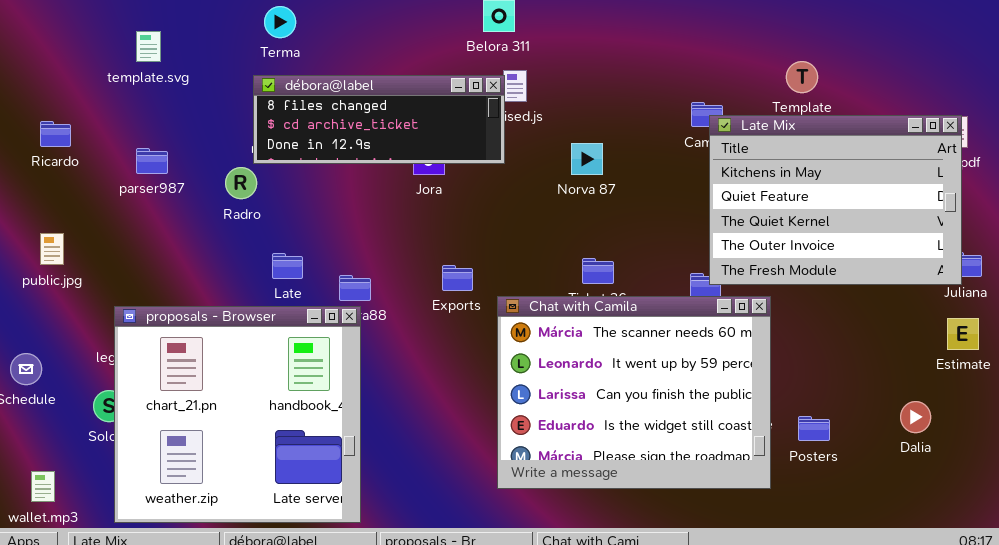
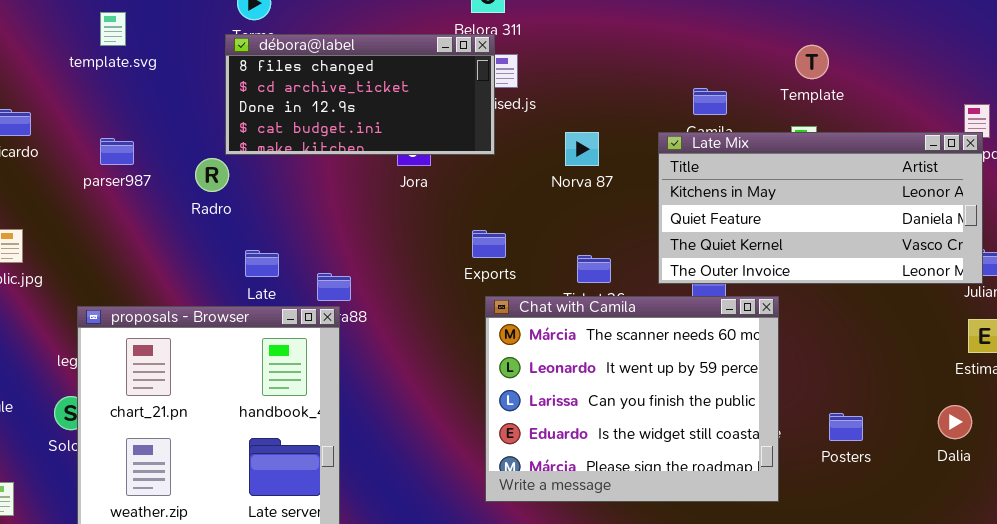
débora@label: [253,75,505,164] -> [225,34,495,155], resized
Late Mix: [709,115,962,285] -> [658,132,983,284], resized
Exports: [442,265,473,291] -> [472,230,506,258], moved
Dalia: [900,401,931,433] -> [938,405,972,439], moved
Posters: [798,416,830,441] -> [829,413,863,441], moved

